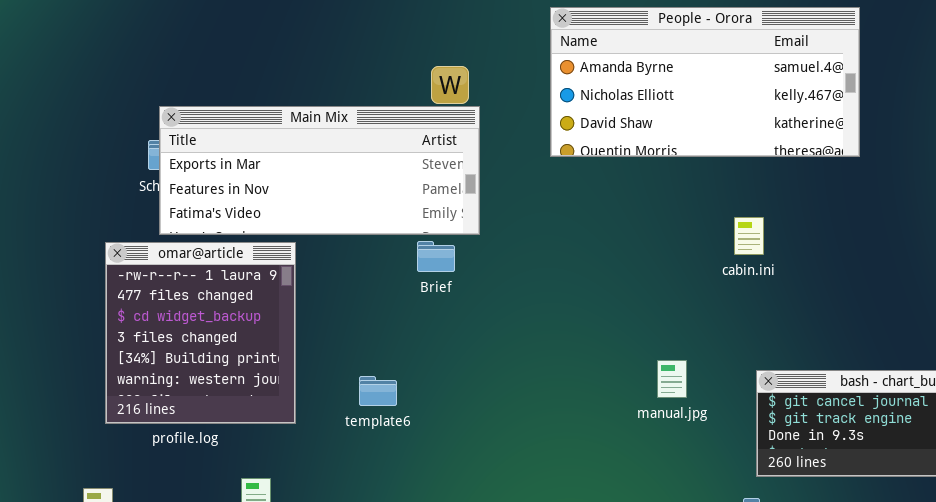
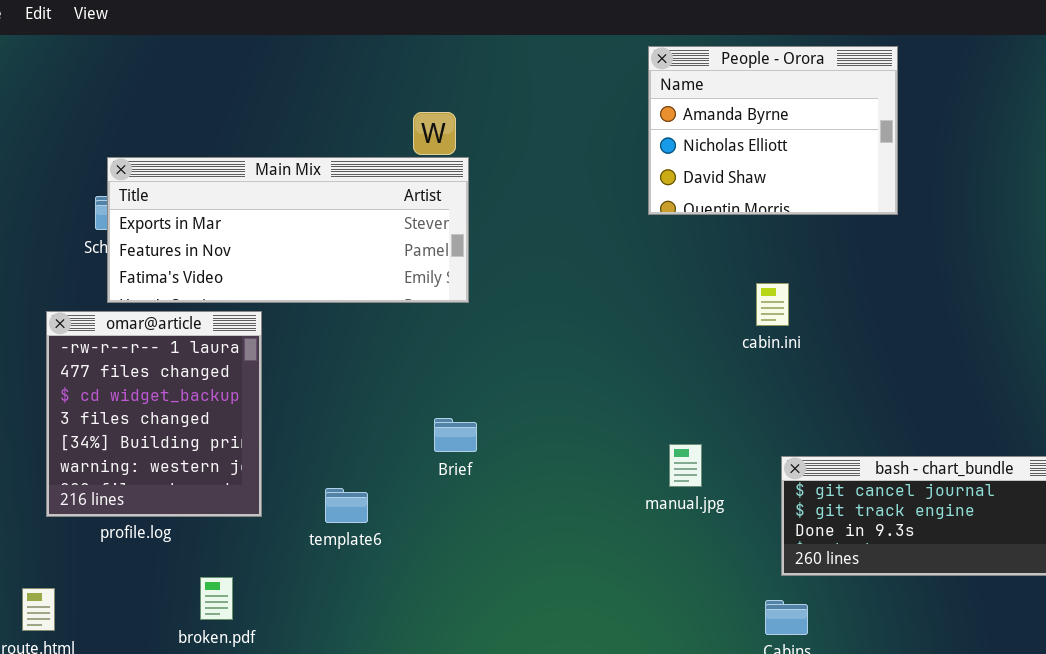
People - Orora: [550,7,860,157] -> [648,46,898,215], resized
Brief: [417,241,455,272] -> [434,418,477,452], moved
template6: [359,376,397,406] -> [325,488,368,523], moved

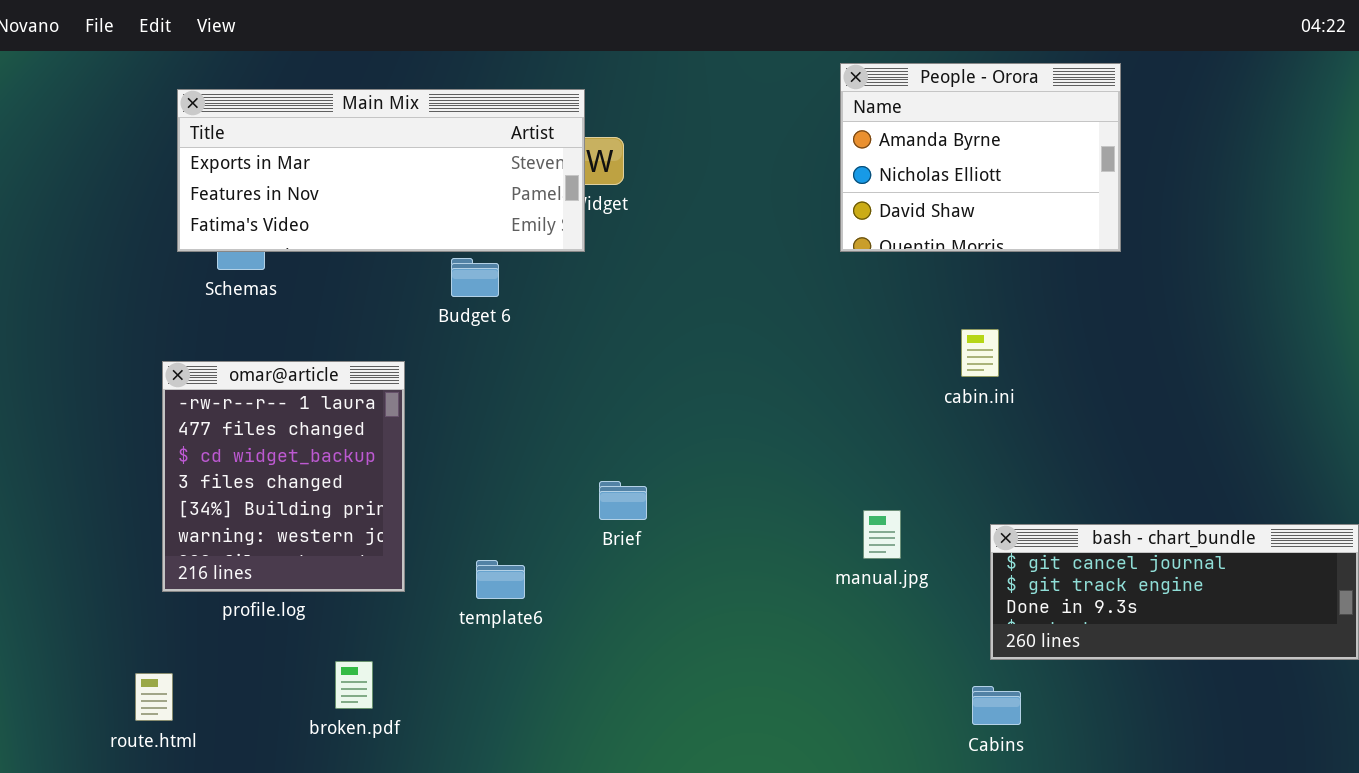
Main Mix: [107,157,469,303] -> [177,89,585,252], moved

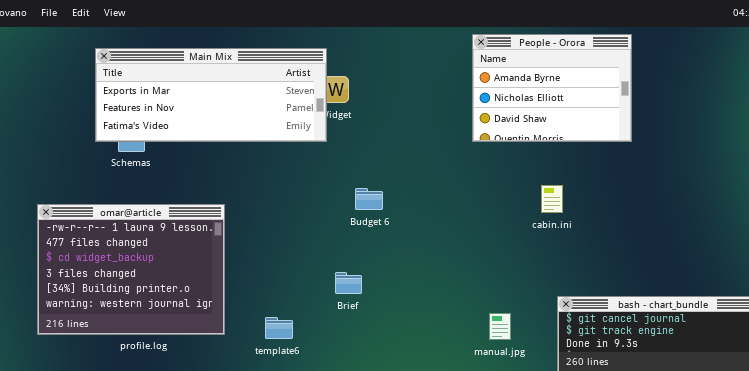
Budget 6: [451,258,499,297] -> [355,188,383,210], moved
omar@article: [162,361,405,592] -> [37,204,225,335], resized
manual.jpg: [863,510,901,559] -> [489,313,511,340], moved

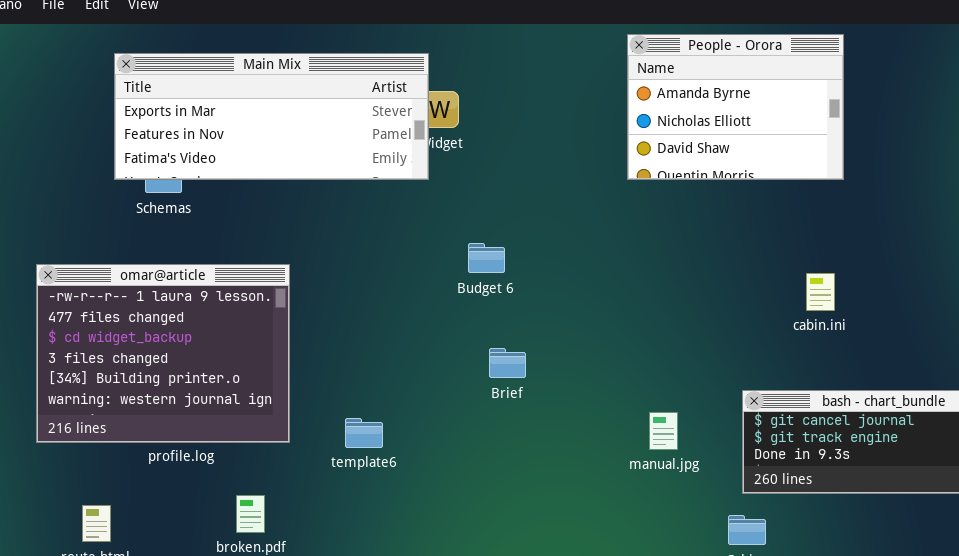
cabin.ini: [541,185,563,213] -> [806,273,835,311], moved
Brief: [335,272,362,294] -> [489,348,526,378], moved

